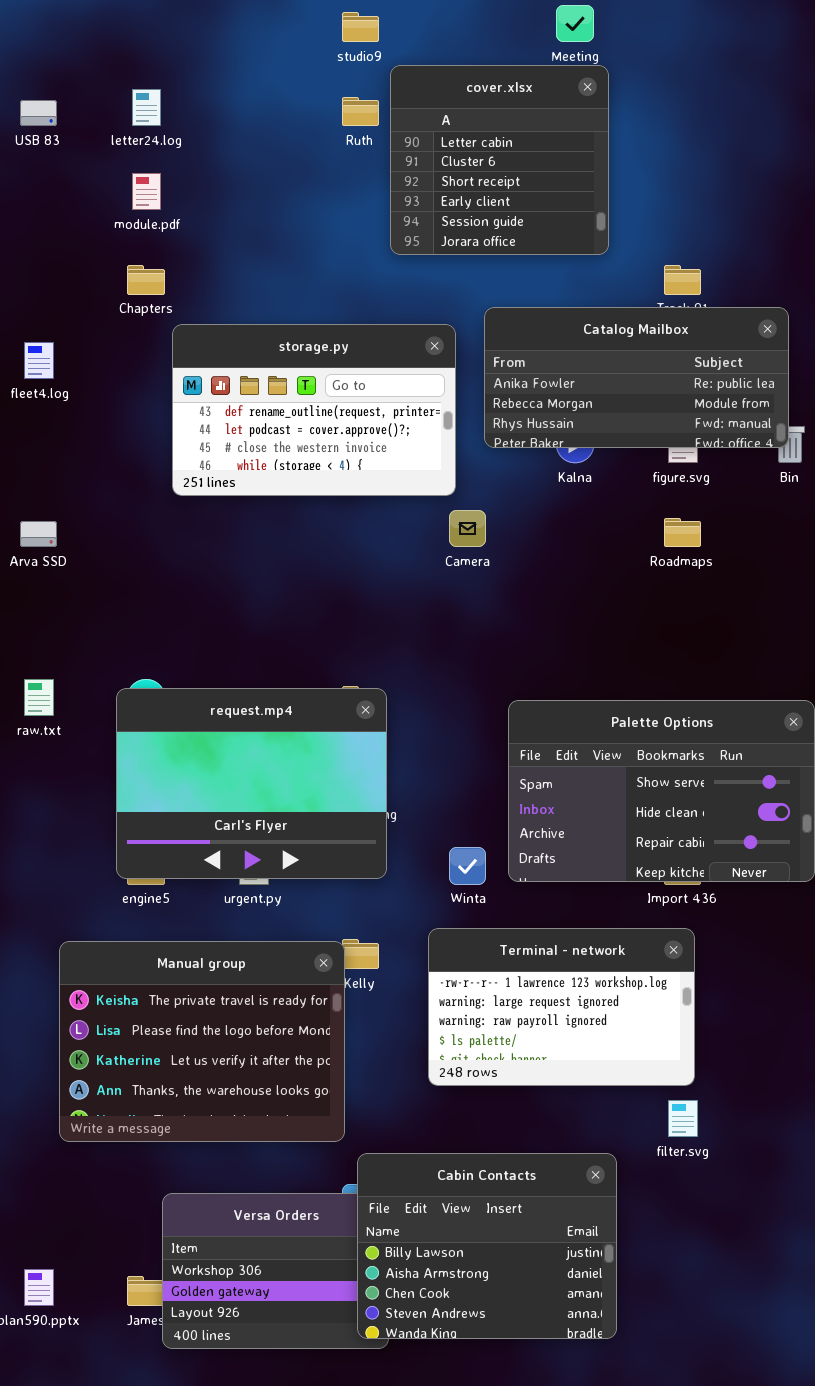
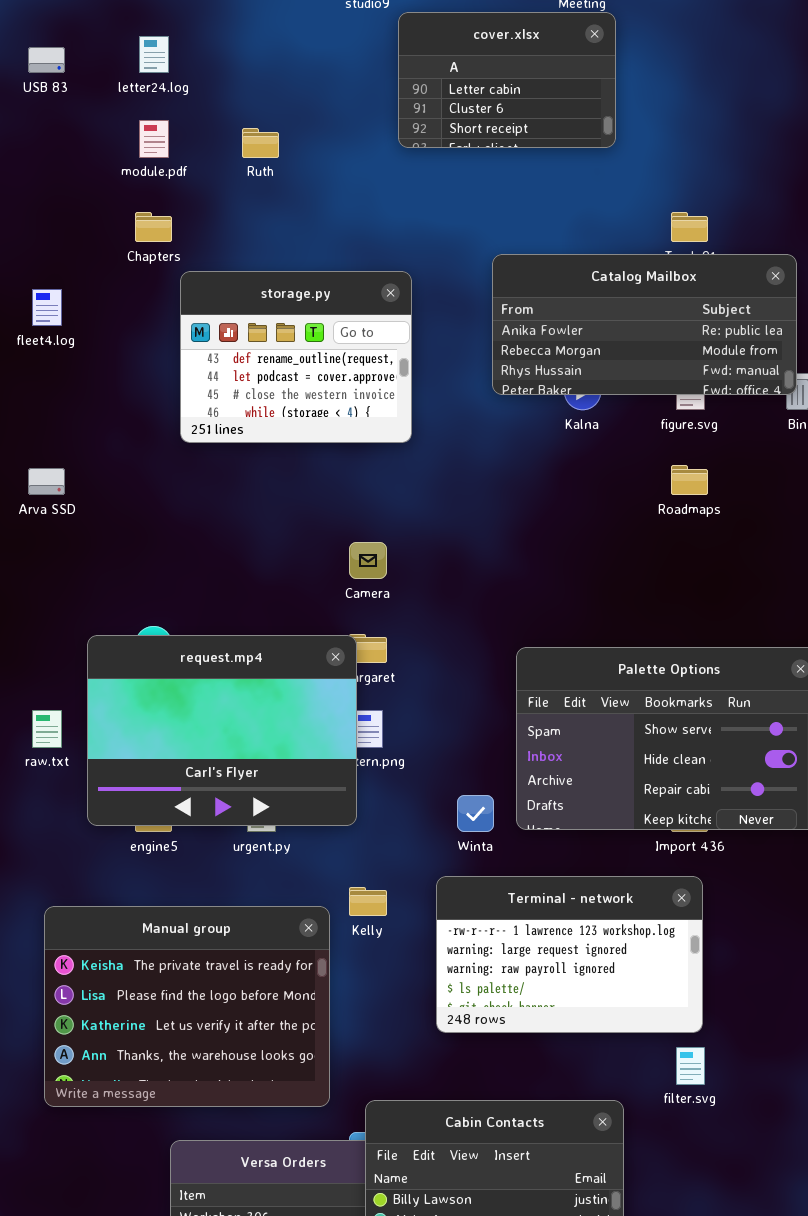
cover.xlsx: [390,65,609,255] -> [398,12,616,148], resized
Ruth: [342,97,379,126] -> [242,128,279,158], moved
storage.py: [172,324,456,496] -> [180,271,412,443], resized
Camera: [449,510,486,547] -> [349,542,387,579], moved
raw.txt: [24,679,54,716] -> [32,710,62,748], moved
request.mp4: [116,688,387,879] -> [87,635,357,826], moved
Manual group: [59,941,345,1142] -> [44,906,330,1107], moved

